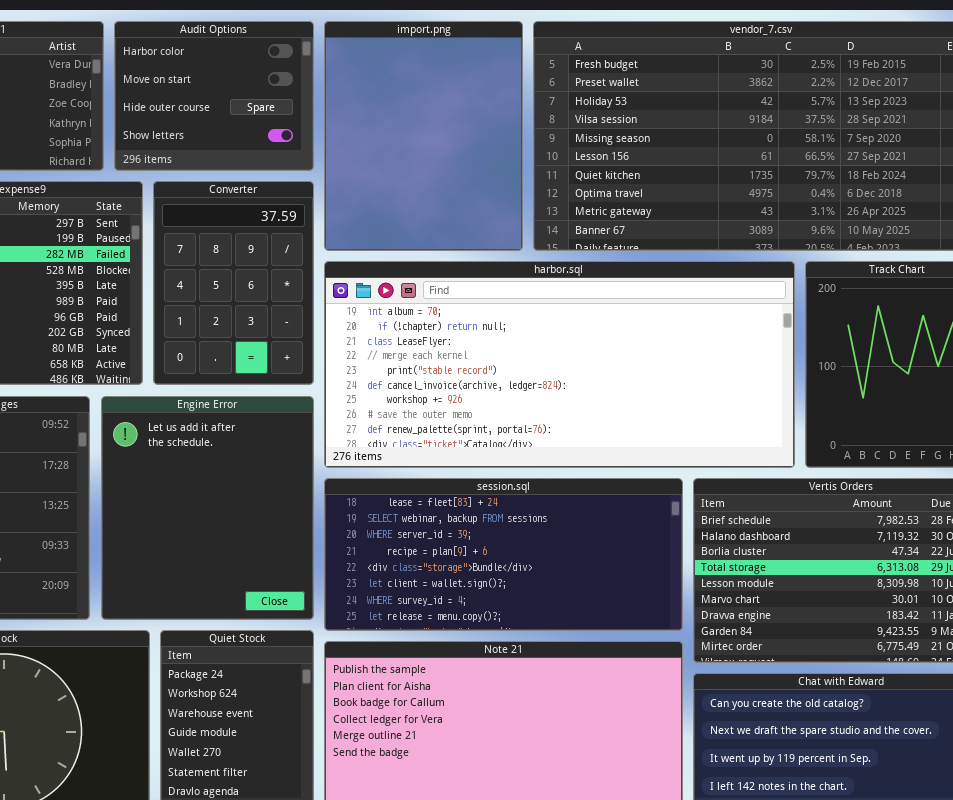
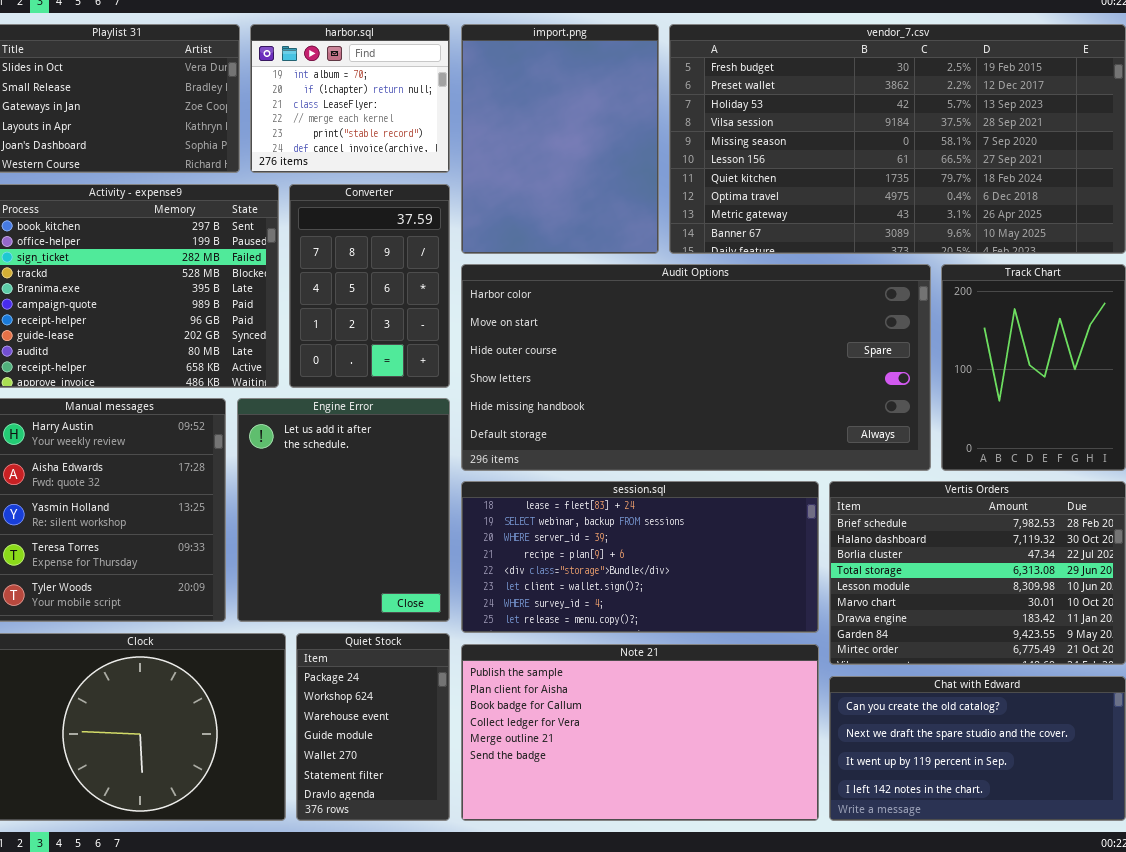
Audit Options: [114,21,314,171] -> [461,264,931,471], moved, resized
harbor.sql: [324,261,795,468] -> [250,24,450,173], moved, resized

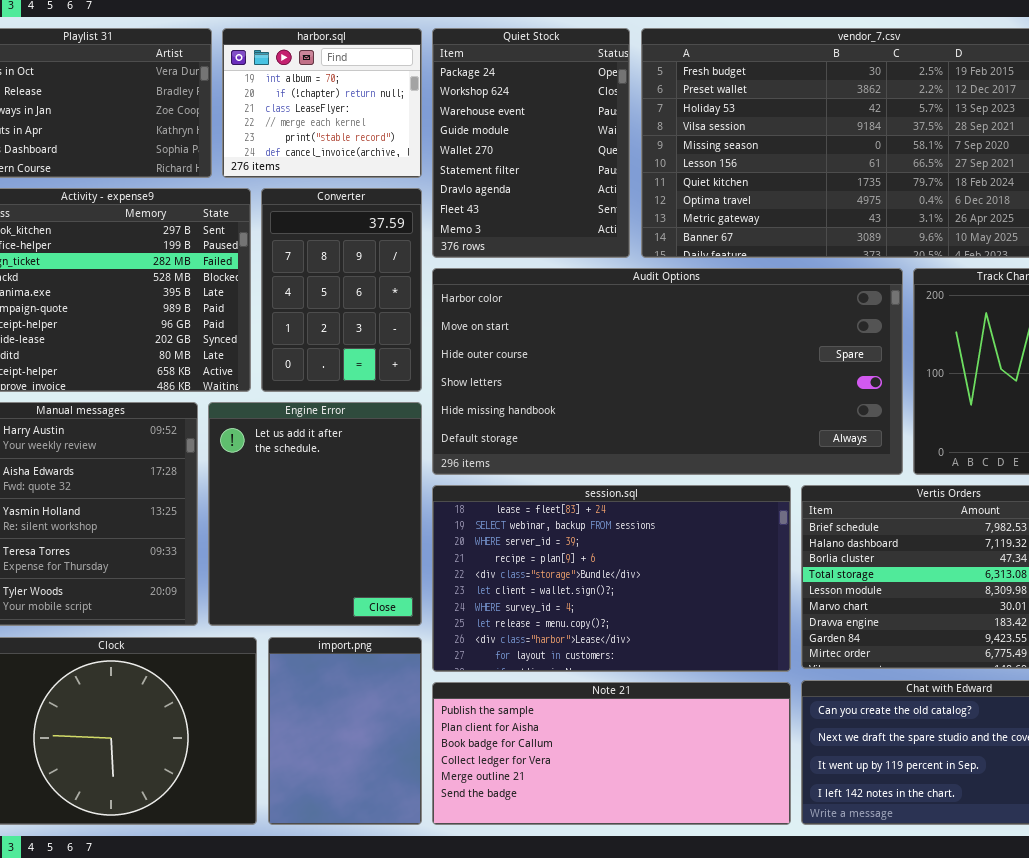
import.png: [461,24,659,254] -> [268,637,422,825], moved, resized
session.sql: [461,481,819,633] -> [432,485,791,672], resized
Quiet Stock: [296,633,450,821] -> [432,28,630,258], moved, resized
Note 21: [461,644,819,821] -> [432,682,791,825], resized

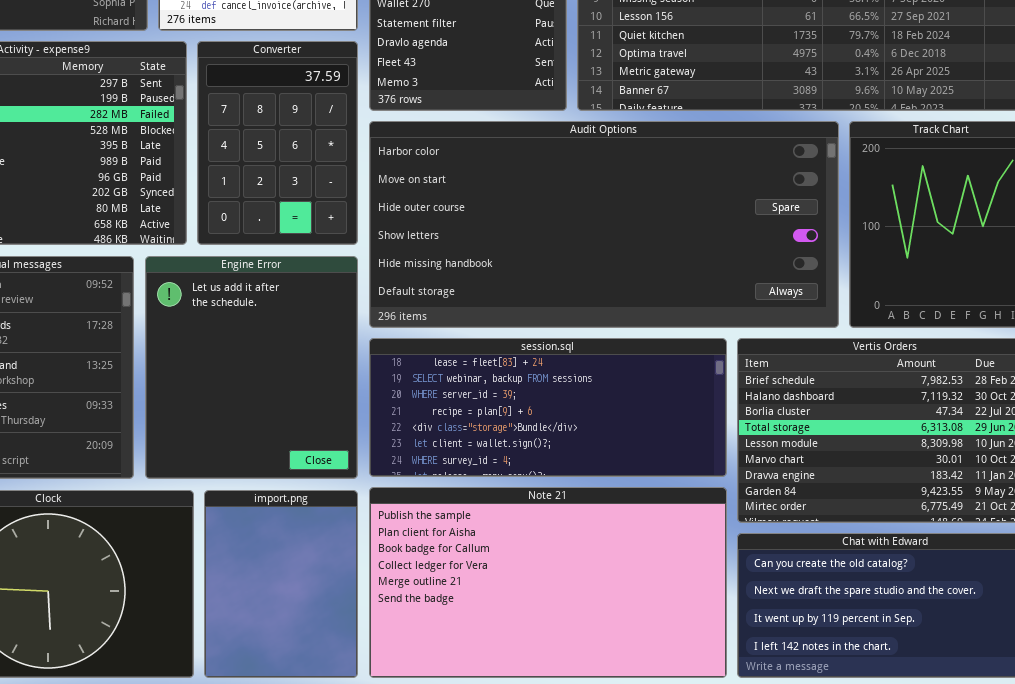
session.sql: [432,485,791,672] -> [369,338,727,477], resized
Note 21: [432,682,791,825] -> [369,487,727,678], resized

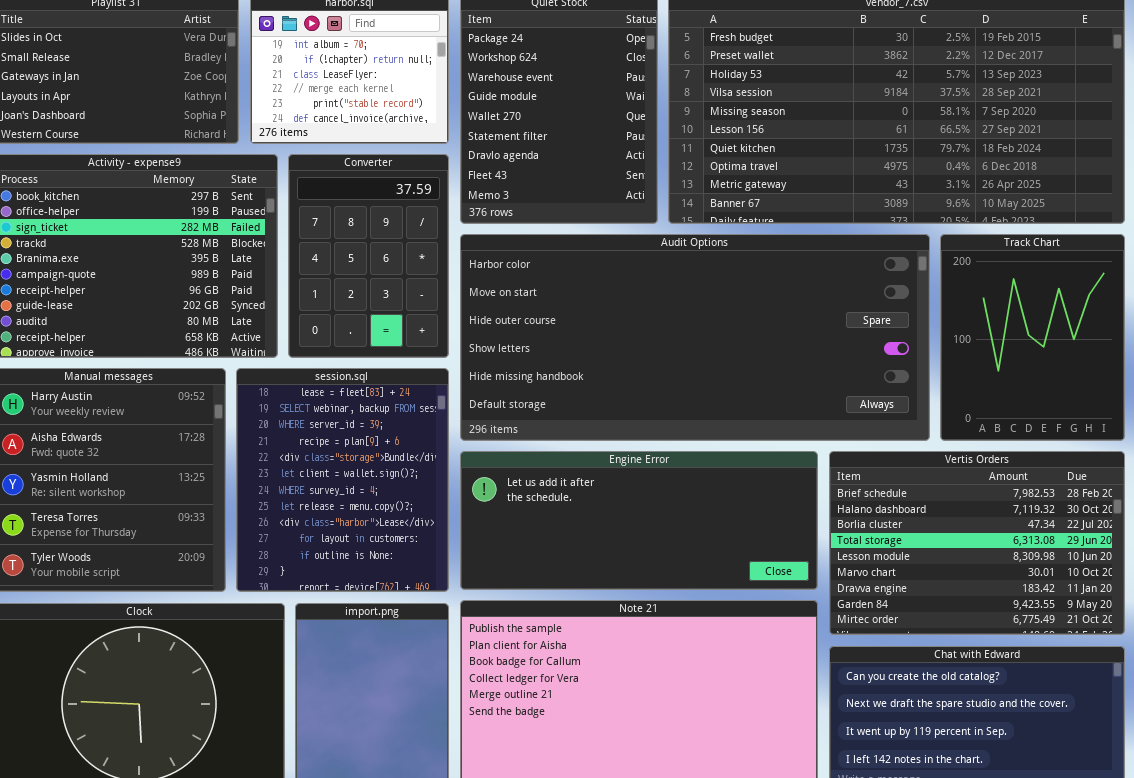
Engine Error: [145,256,358,479] -> [460,451,818,590], moved, resized
session.sql: [369,338,727,477] -> [236,368,449,592], moved, resized

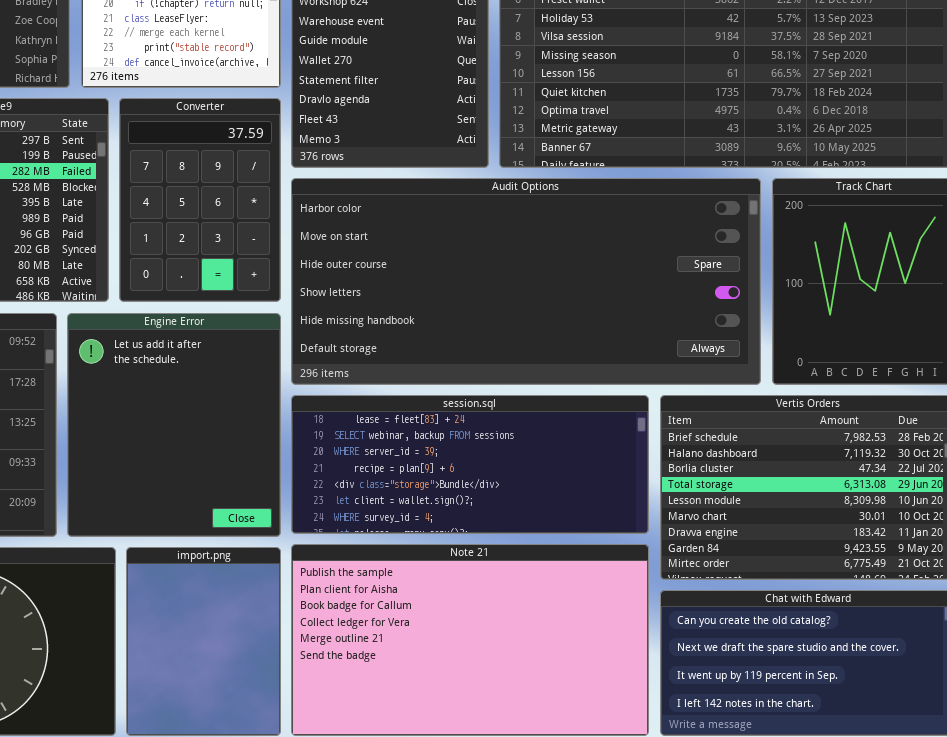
session.sql: [236,368,449,592] -> [291,395,649,534], moved, resized
Engine Error: [460,451,818,590] -> [67,313,281,537], moved, resized

